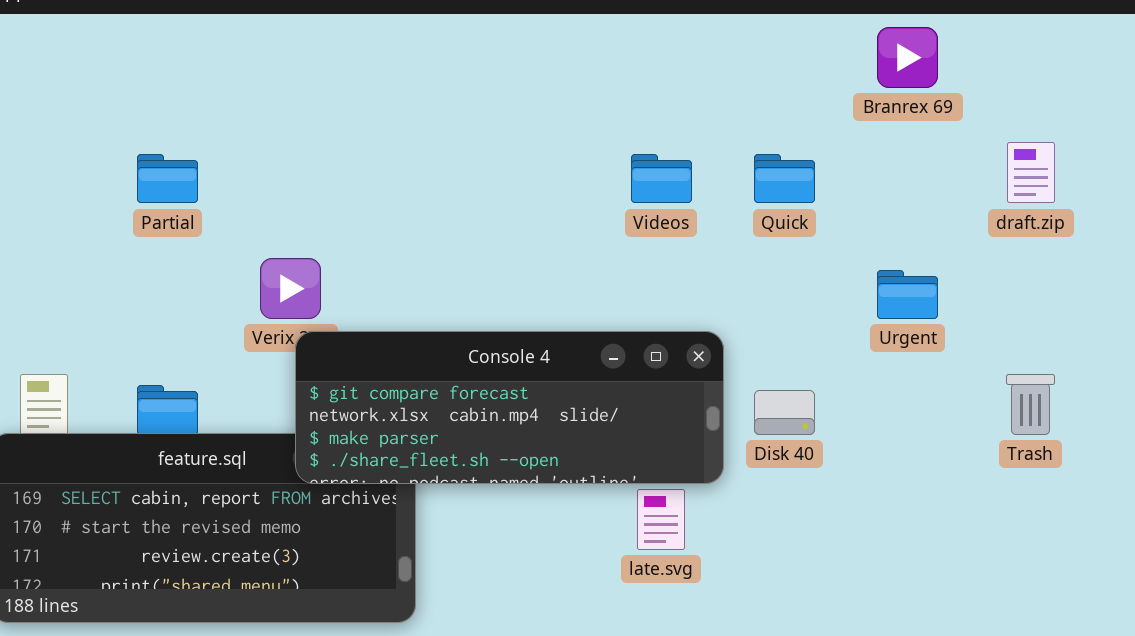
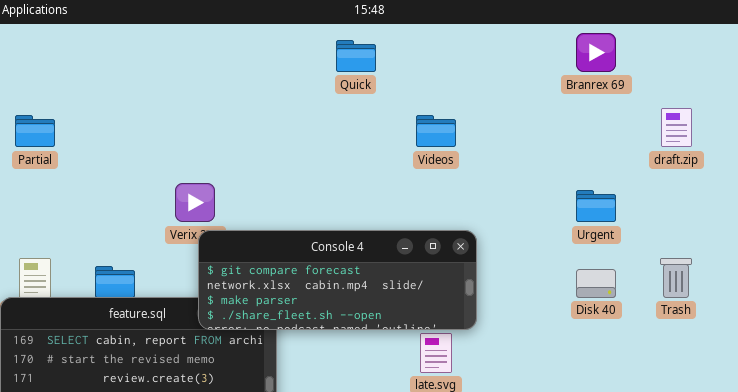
Partial: [137,154,198,203] -> [15,115,55,147], moved
Quick: [754,154,815,203] -> [336,40,376,72], moved
Disk 40: [754,390,815,435] -> [576,269,616,298], moved

